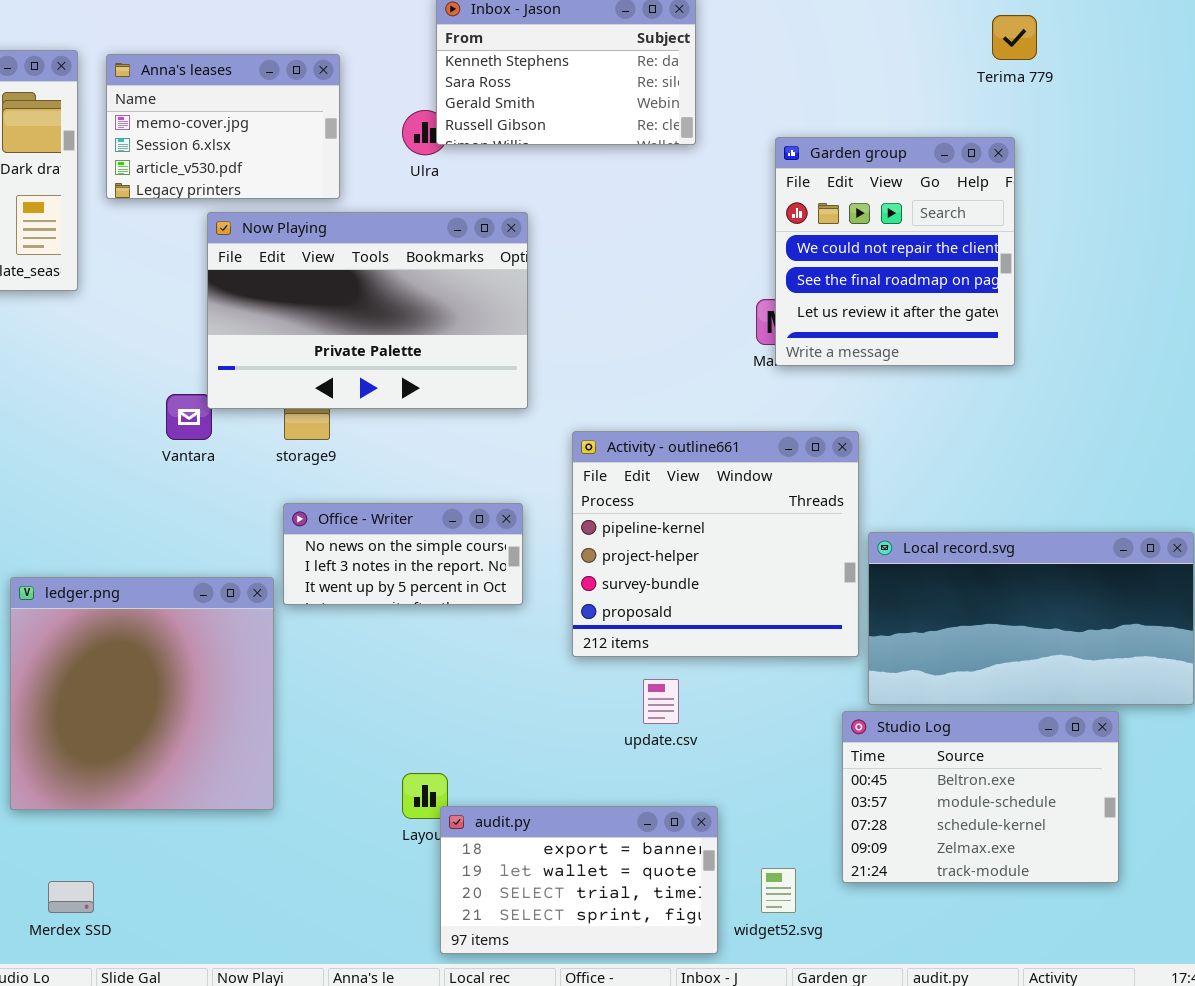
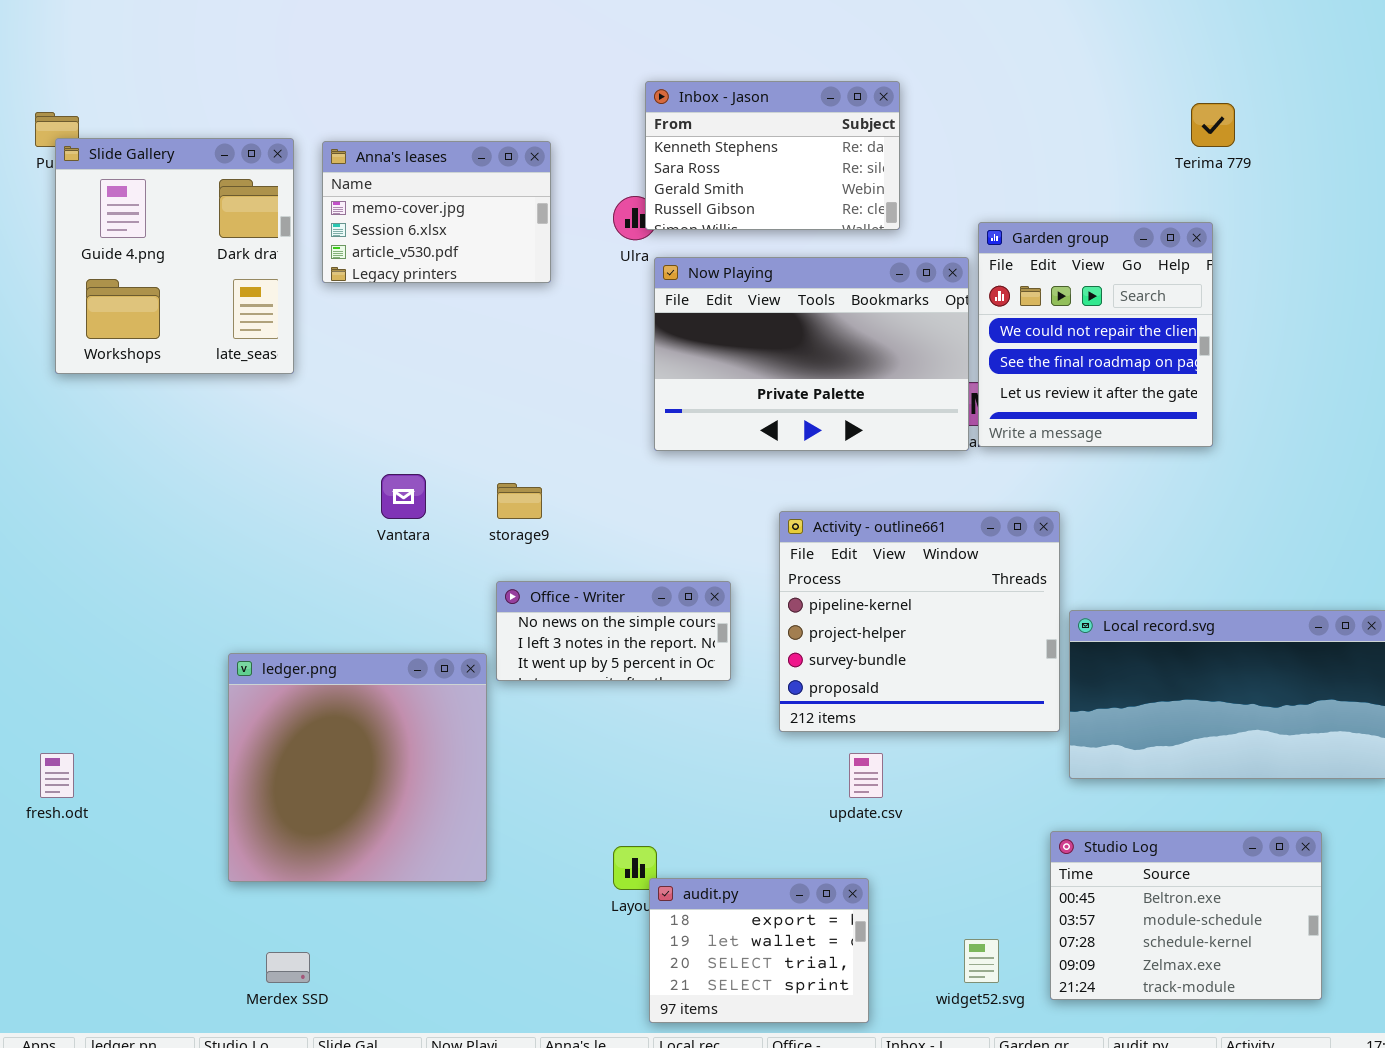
Now Playing: [207,212,528,409] -> [654,257,969,451], moved
Studio Log: [842,711,1119,883] -> [1050,831,1322,1000], moved
audit.py: [440,806,718,954] -> [649,878,869,1023], resized

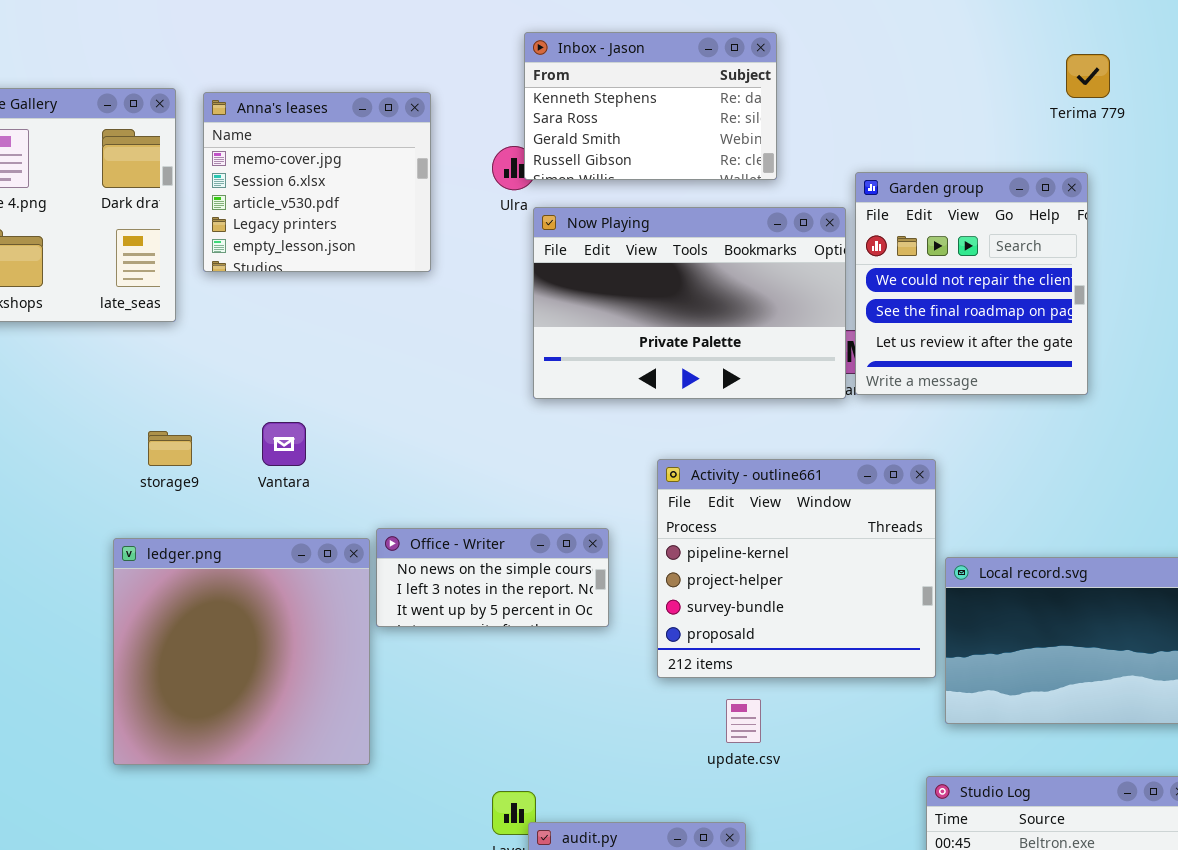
Anna's leases: [322,141,551,283] -> [203,92,431,272], resized
storage9: [497,483,542,519] -> [148,431,192,466], moved
ledger.png: [228,653,487,882] -> [113,538,370,765], moved

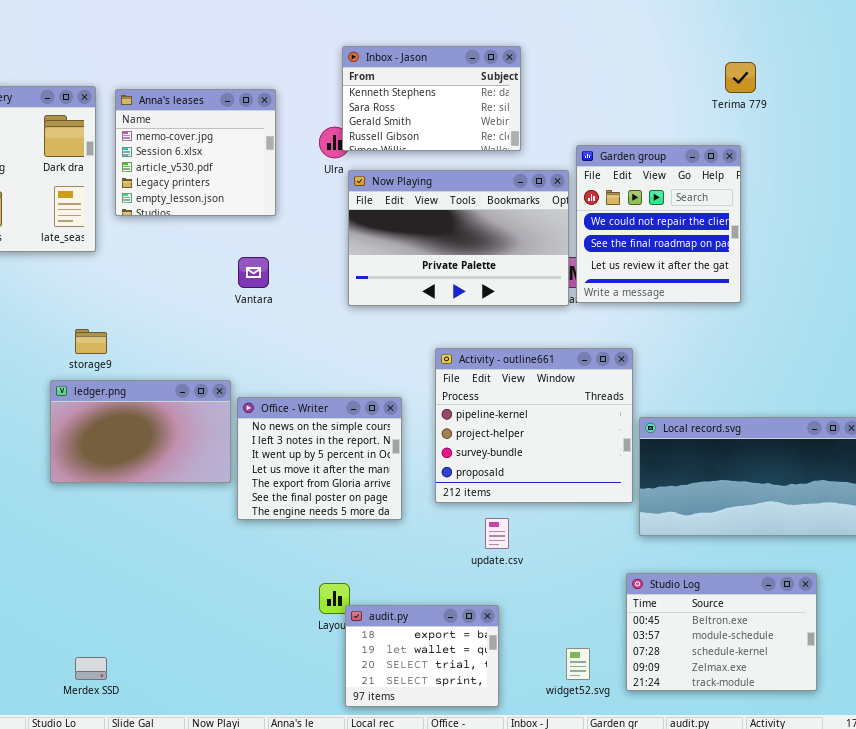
Vantara: [262,422,306,466] -> [238,257,269,288], moved
Office - Writer: [376,528,609,627] -> [237,397,402,520], resized
ledger.png: [113,538,370,765] -> [50,380,231,483], moved, resized

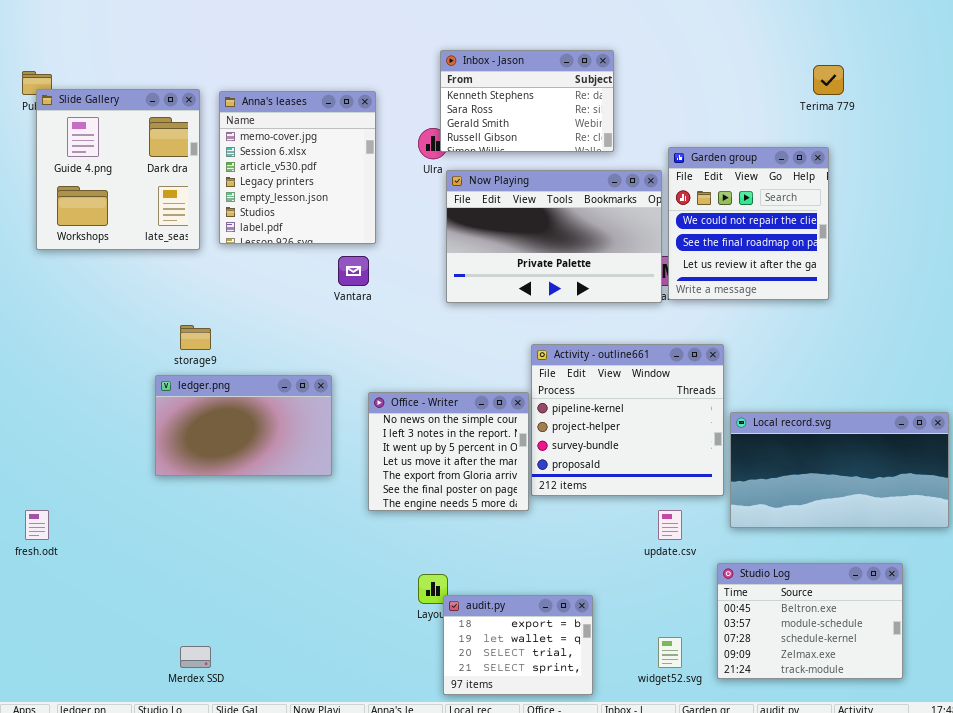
Anna's leases: [115,89,276,216] -> [219,91,376,244], resized
Office - Writer: [237,397,402,520] -> [368,392,529,511], moved
update.csv: [485,518,509,549] -> [658,510,682,540], moved

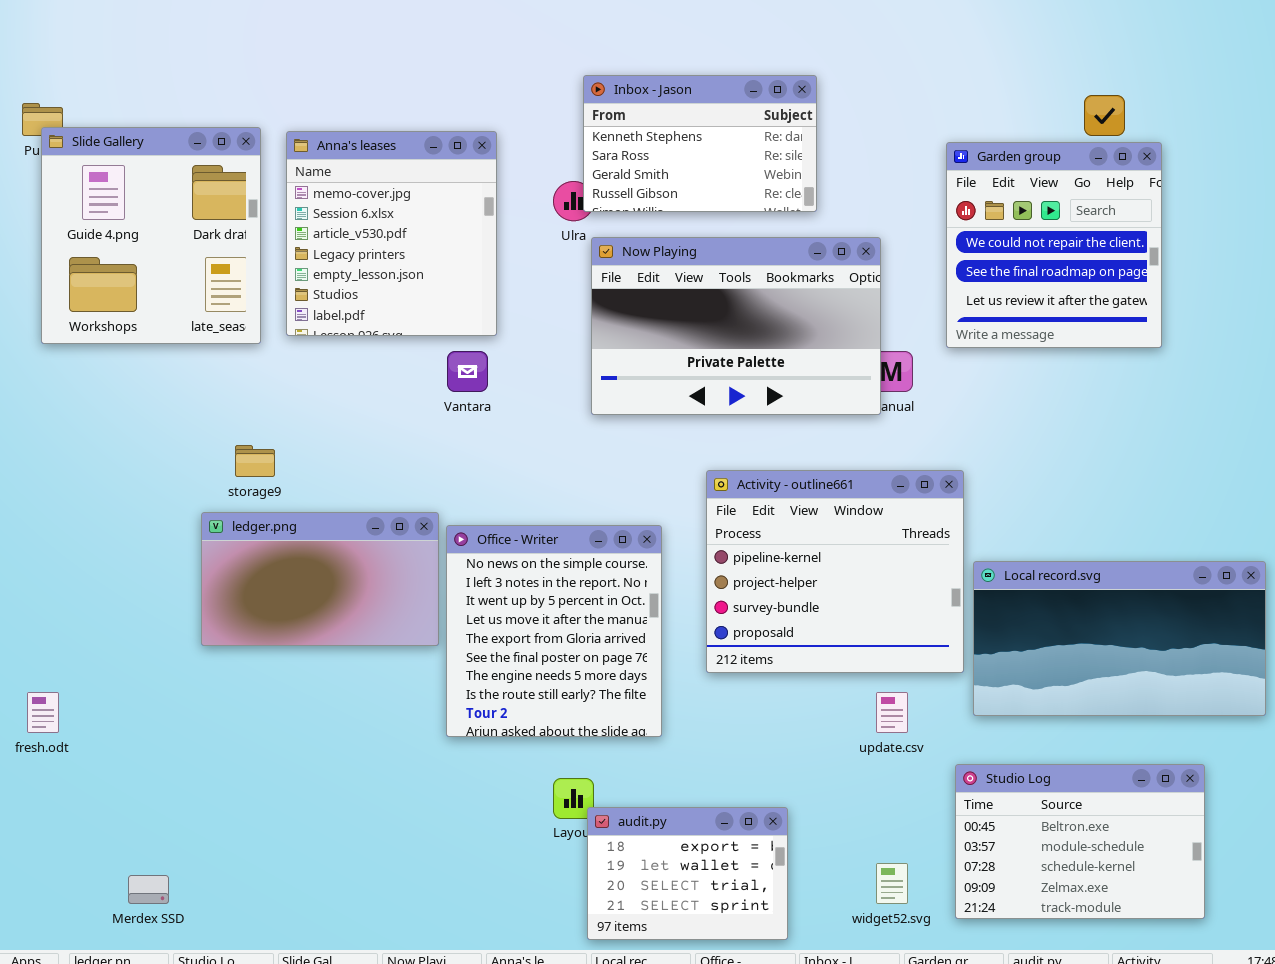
Garden group: [668,147,829,300] -> [946,142,1162,348], moved
Office - Writer: [368,392,529,511] -> [446,525,662,737], moved, resized
Merdex SSD: [180,646,211,668] -> [128,875,169,904], moved

